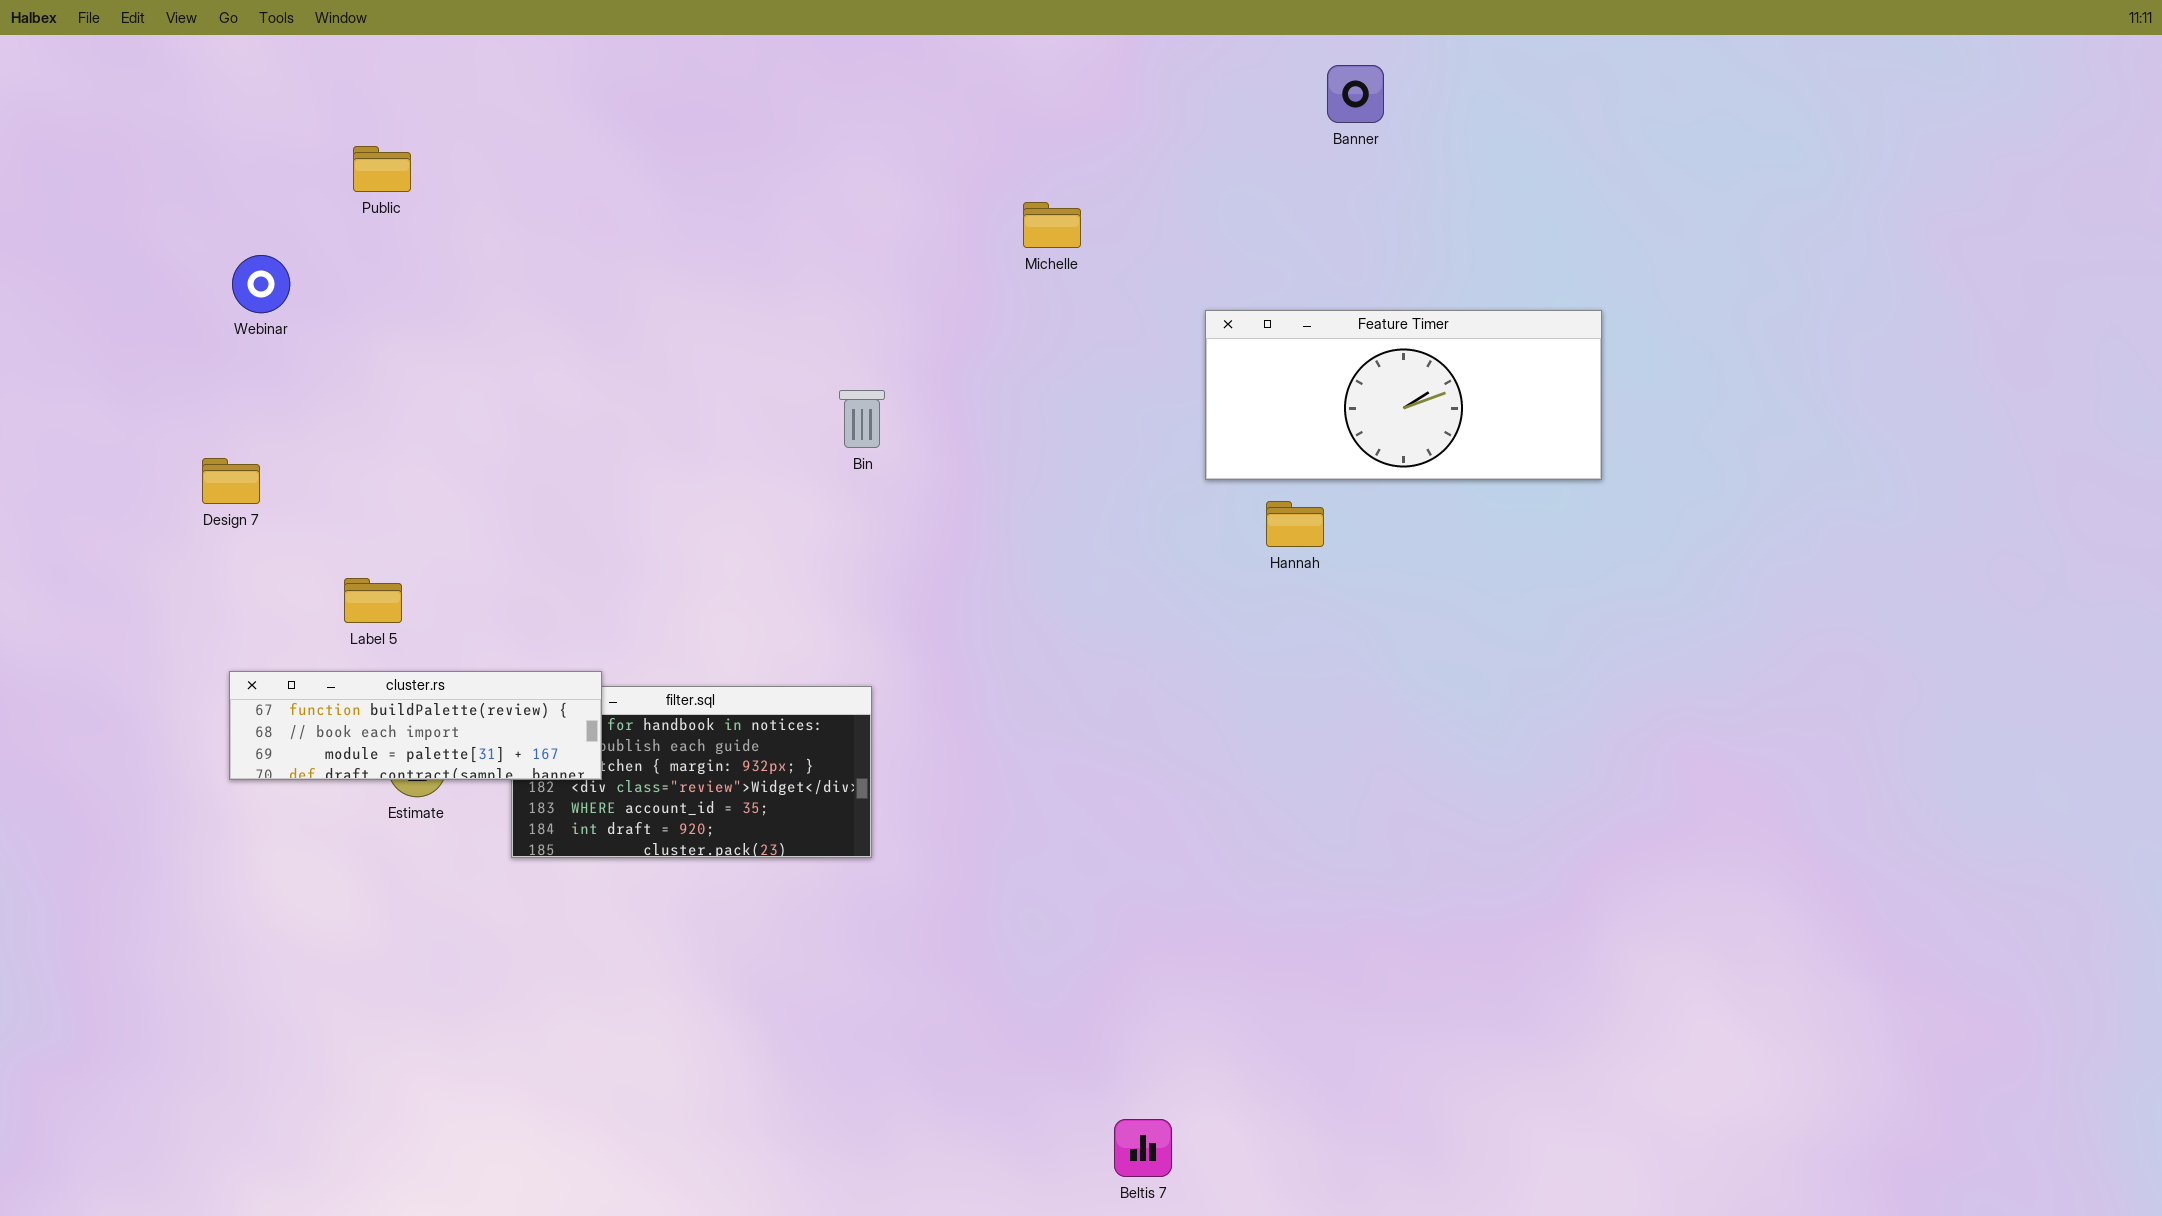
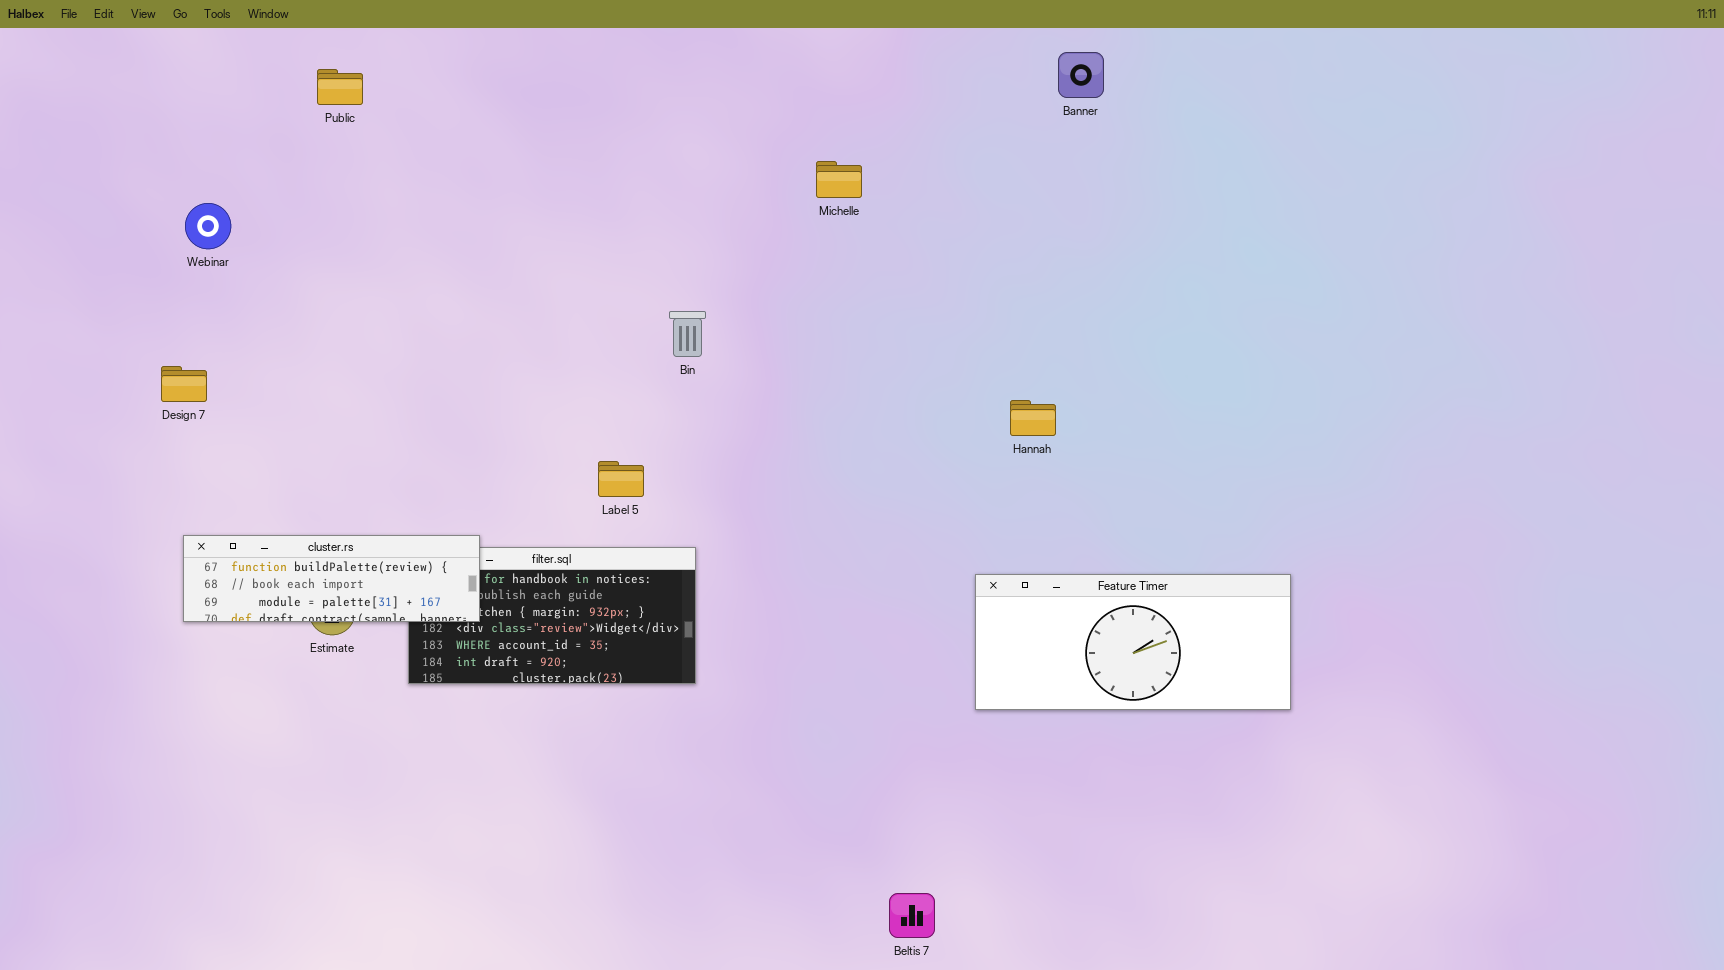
Public: [353,146,411,192] -> [317,69,363,105], moved
Feature Timer: [1205,310,1602,480] -> [975,574,1291,710], moved
Label 5: [344,578,402,623] -> [598,461,644,497], moved

